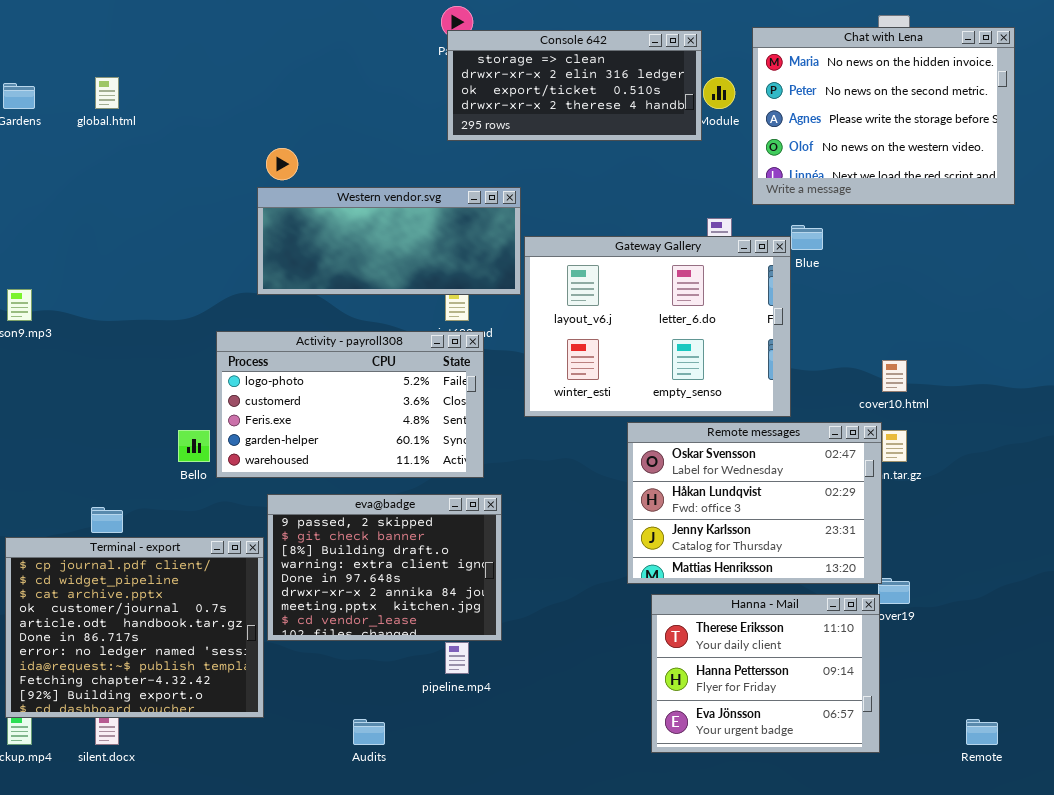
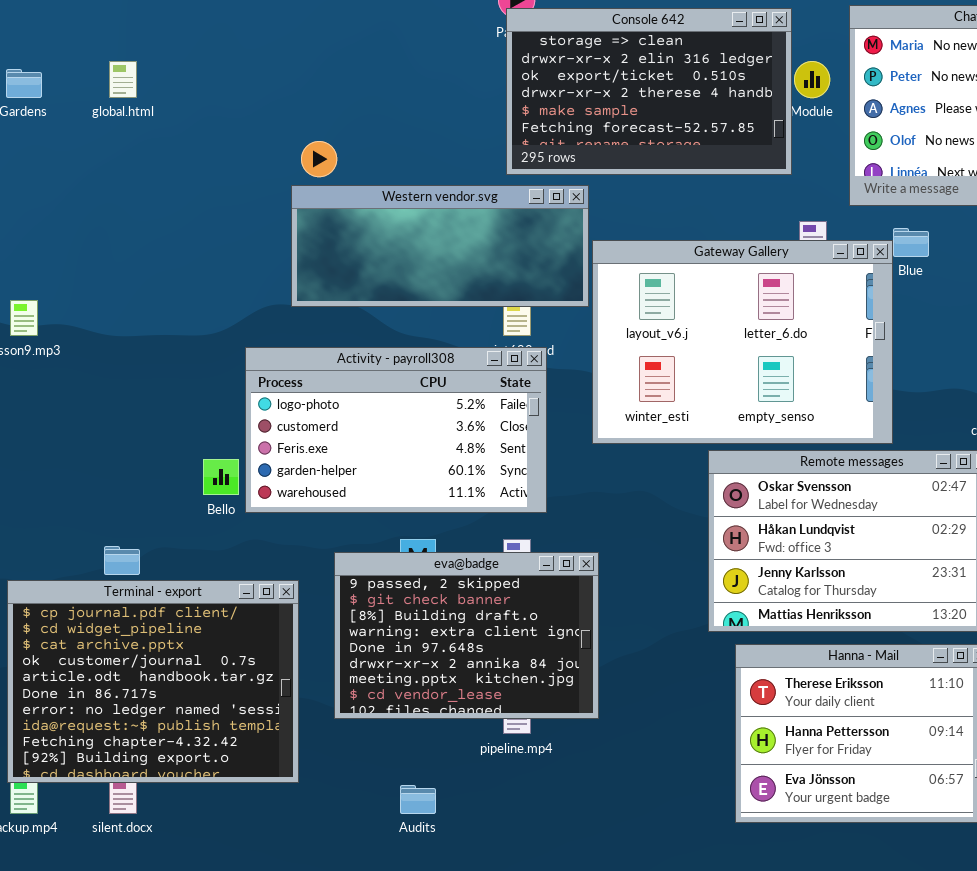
Console 642: [447,30,702,141] -> [506,8,792,175], resized
eva@badge: [267,494,502,641] -> [334,552,599,719], moved

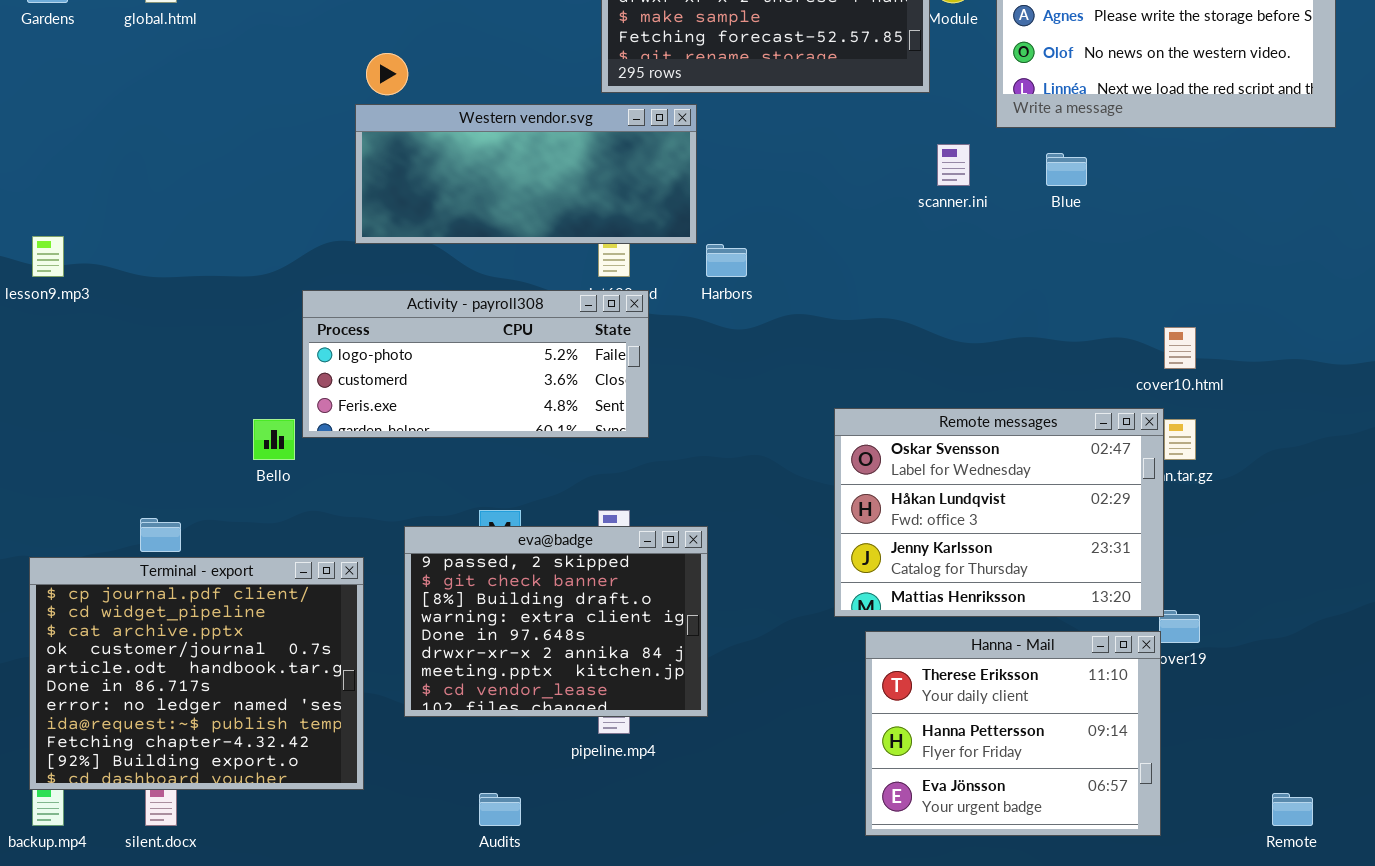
Gateway Gallery: [592,240,893,444] -> none, closed
Activity - payroll308: [245,347,547,513] -> [302,290,649,438], resized

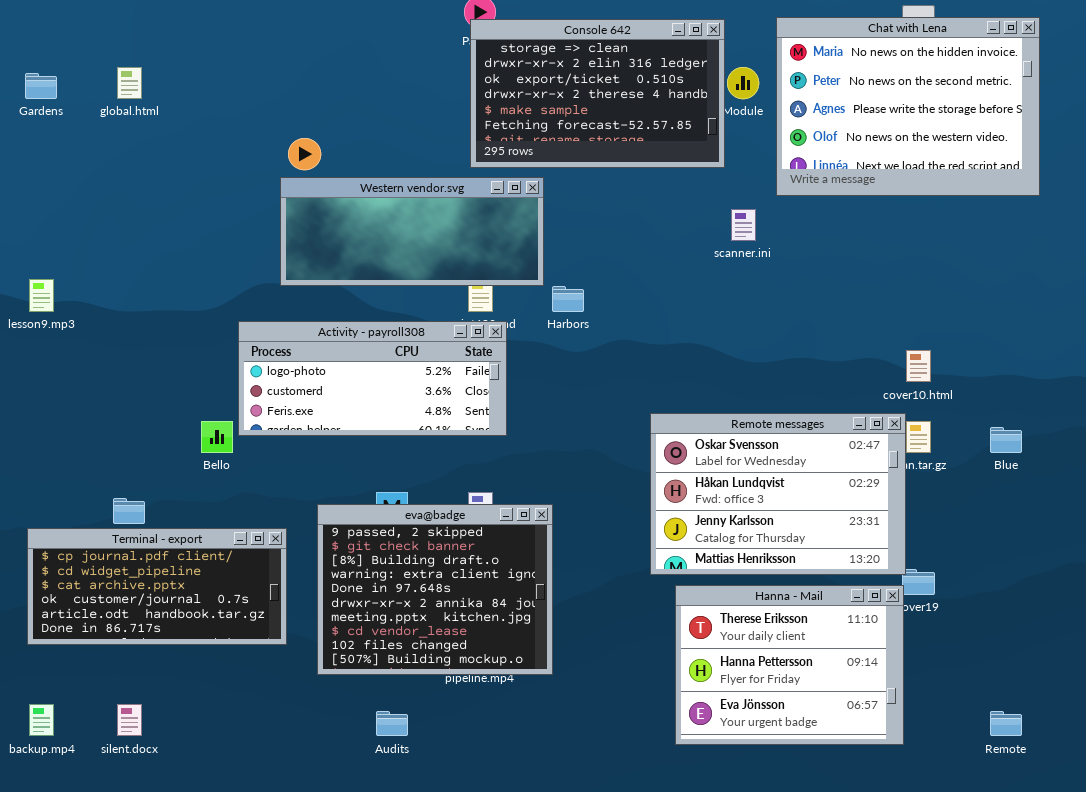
Blue: [1046,153,1087,186] -> [990,427,1022,453], moved
eva@badge: [404,526,708,717] -> [317,504,553,675], resized
Terminal - export: [29,557,364,790] -> [27,528,287,645], resized

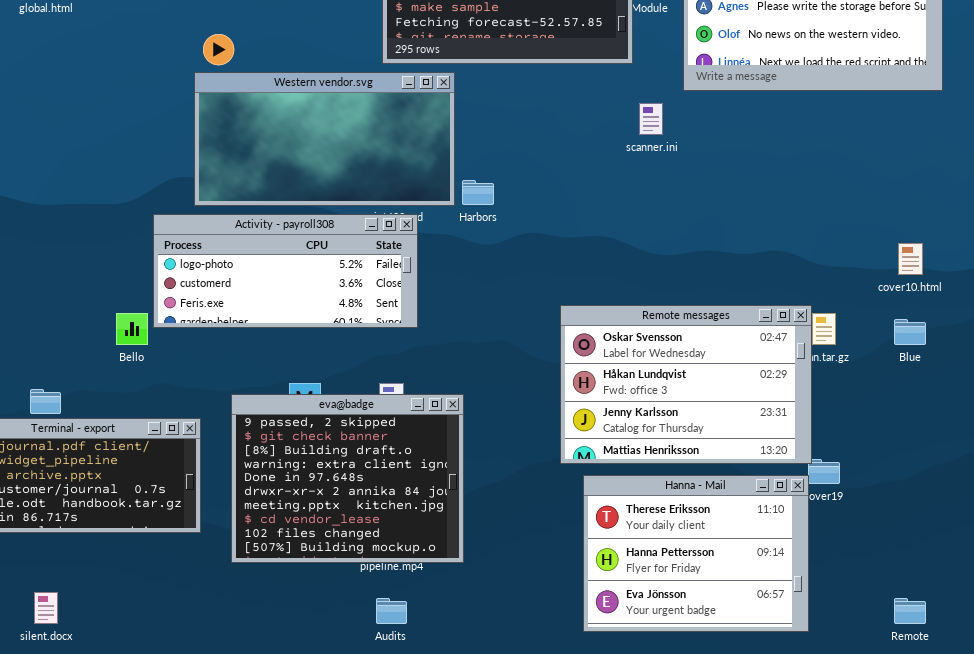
Western vendor.svg: [280,177,544,286] -> [194,72,455,206], resized
cover10.html: [906,350,931,382] -> [898,243,923,275], moved
Audits: [376,711,408,736] -> [376,598,407,624], moved

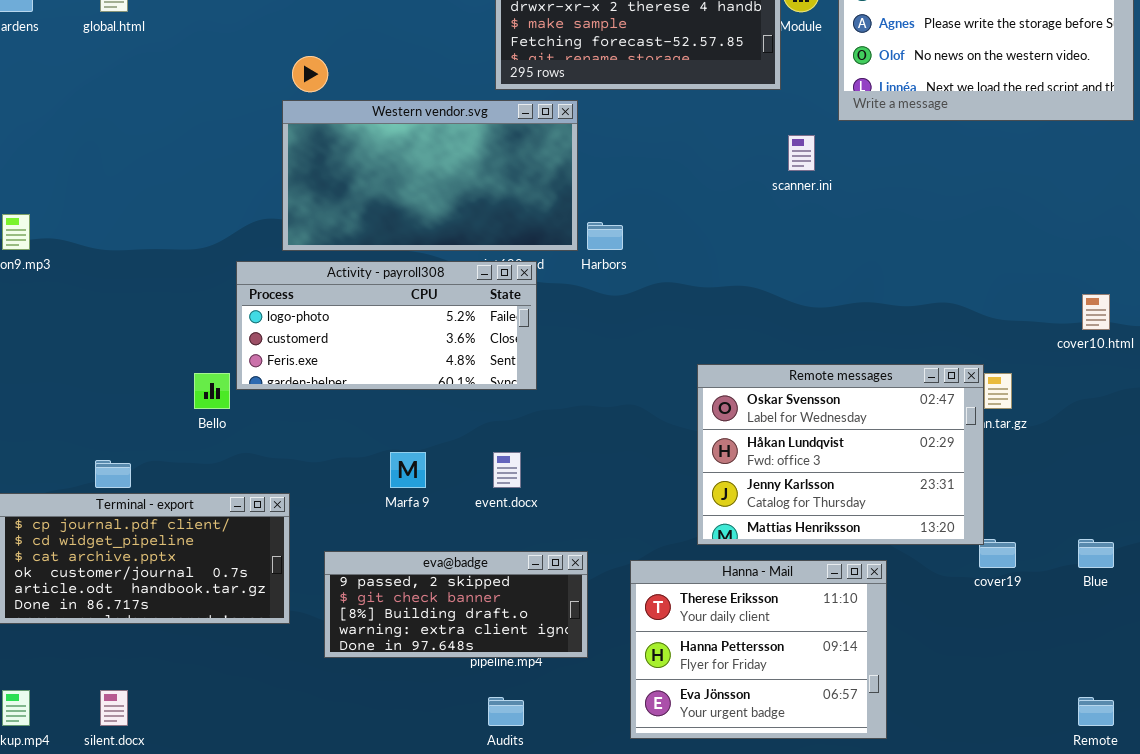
Blue: [894,319,926,345] -> [1078,539,1114,568], moved
eva@badge: [231,394,464,563] -> [324,551,588,658], resized
Hanna - Mail: [583,475,809,632] -> [630,560,887,739], moved

